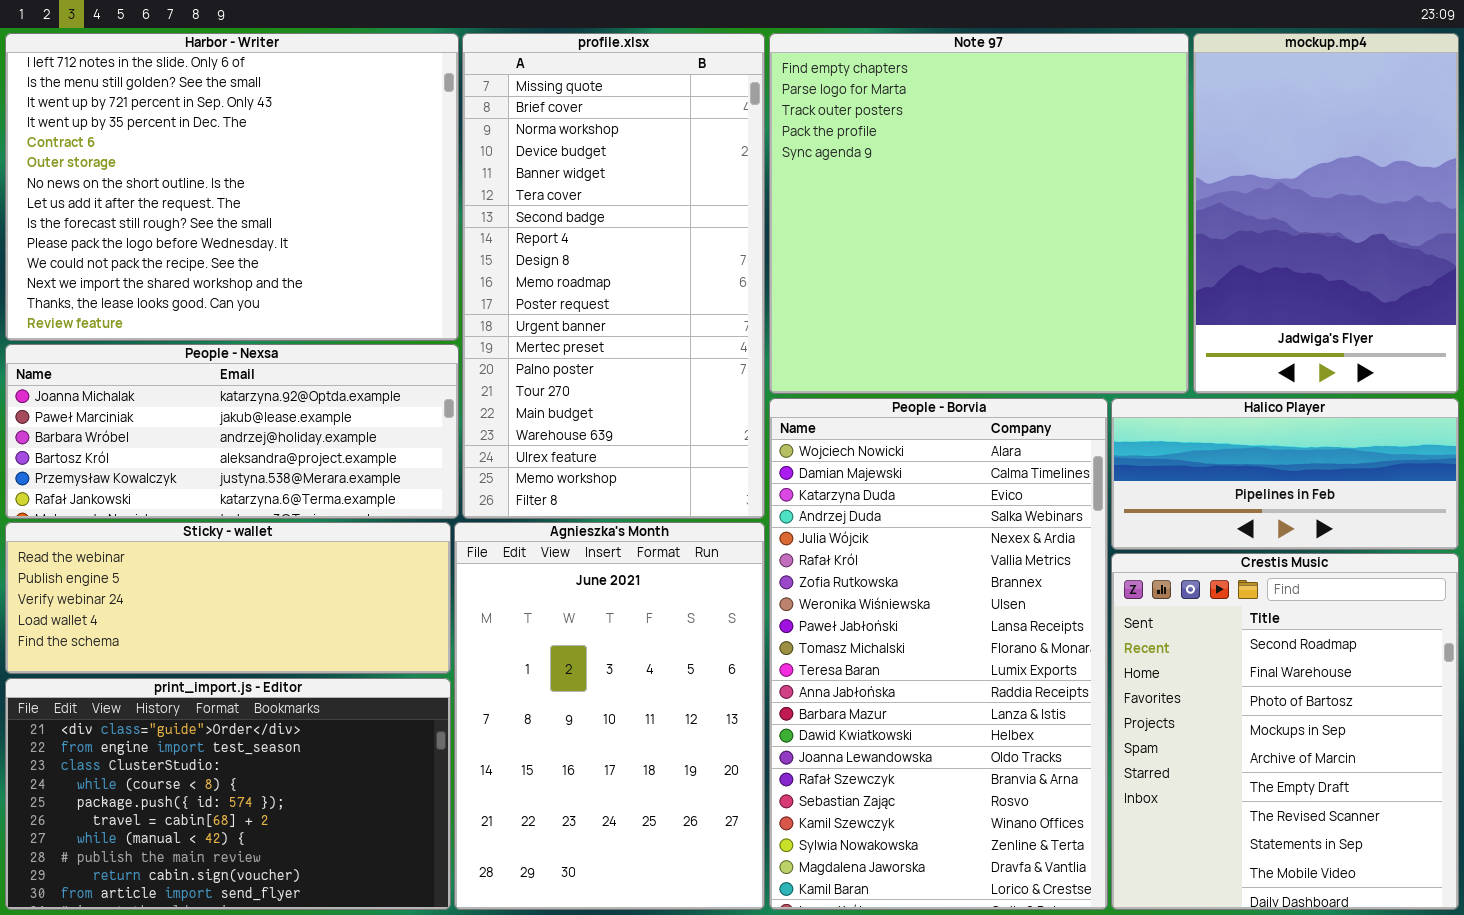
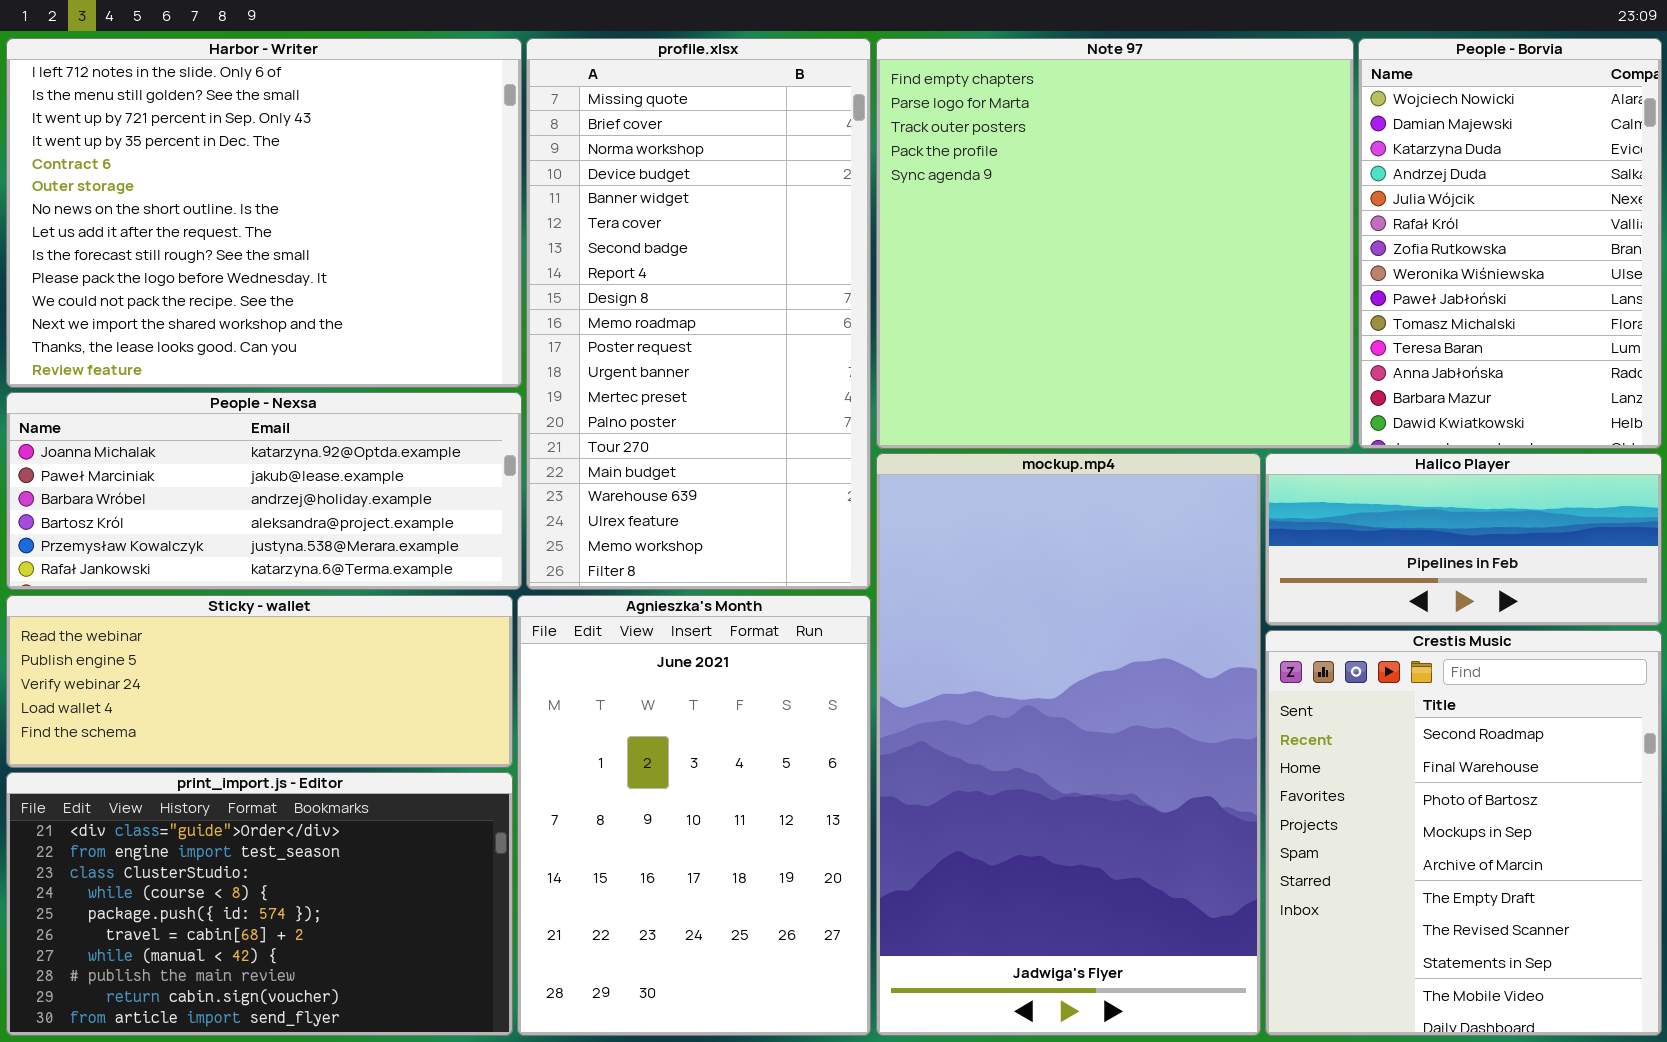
mockup.mp4: [1193,33,1459,394] -> [876,453,1261,1036], moved, resized
People - Borvia: [769,398,1108,910] -> [1358,38,1662,449], moved, resized

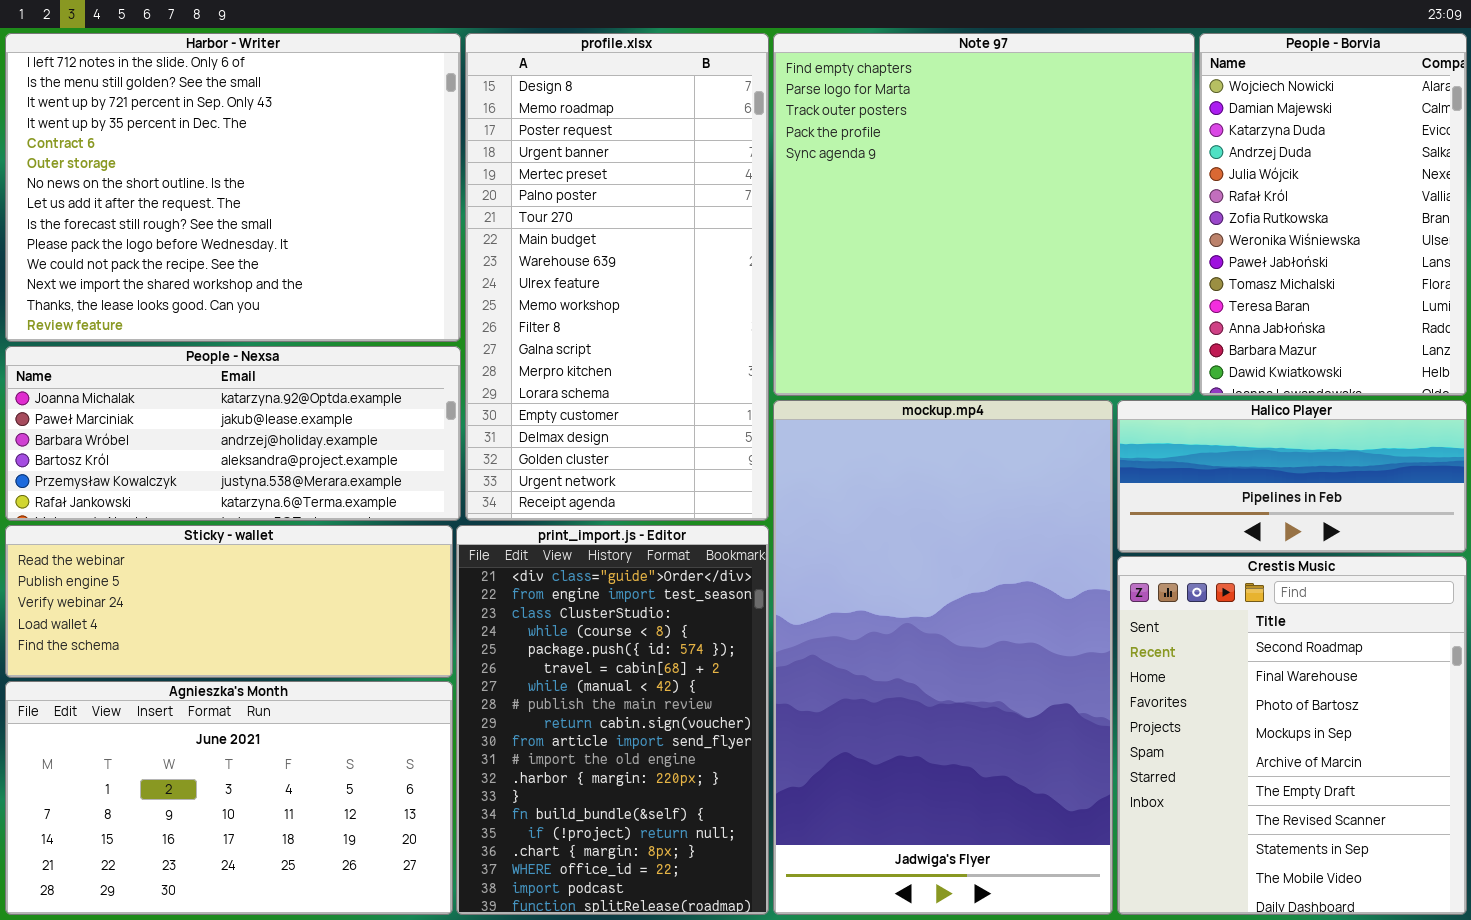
profile.xlsx: [526,38,871,590] -> [465,33,769,521], scrolled down 8 rows
Agnieszka's Month: [517,595,871,1036] -> [5,681,453,915], moved, resized
print_import.js - Editor: [6,772,513,1036] -> [456,525,769,915], moved, resized

